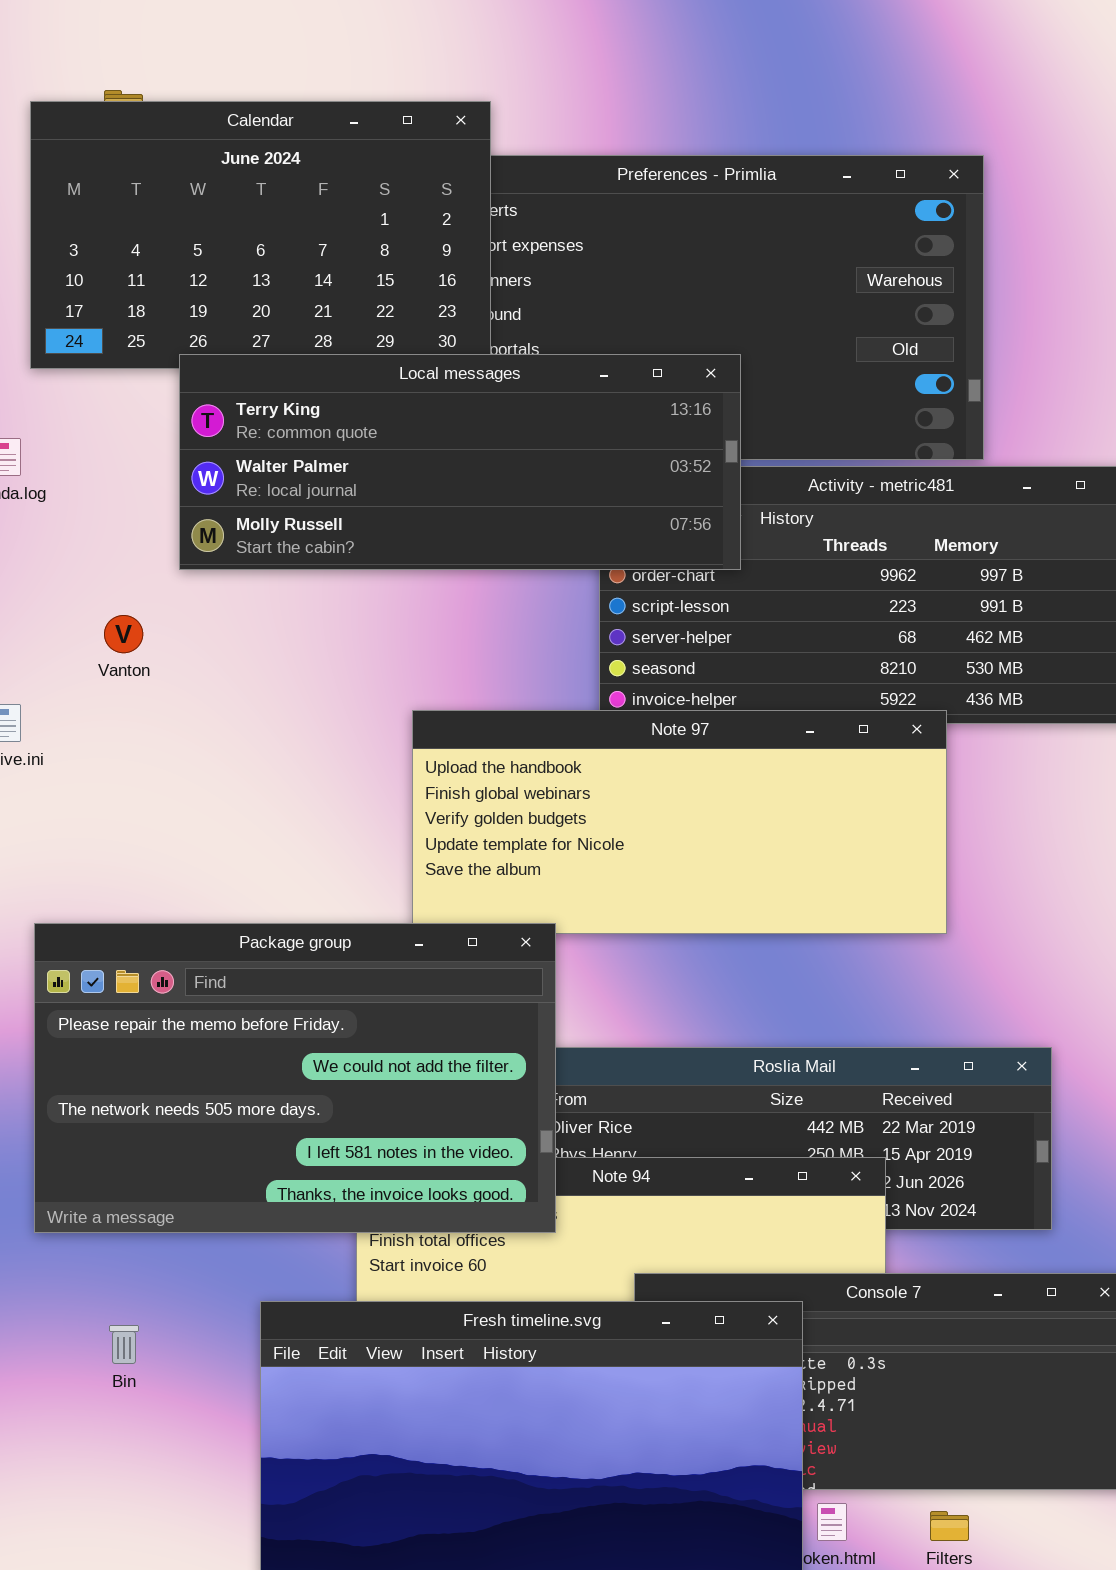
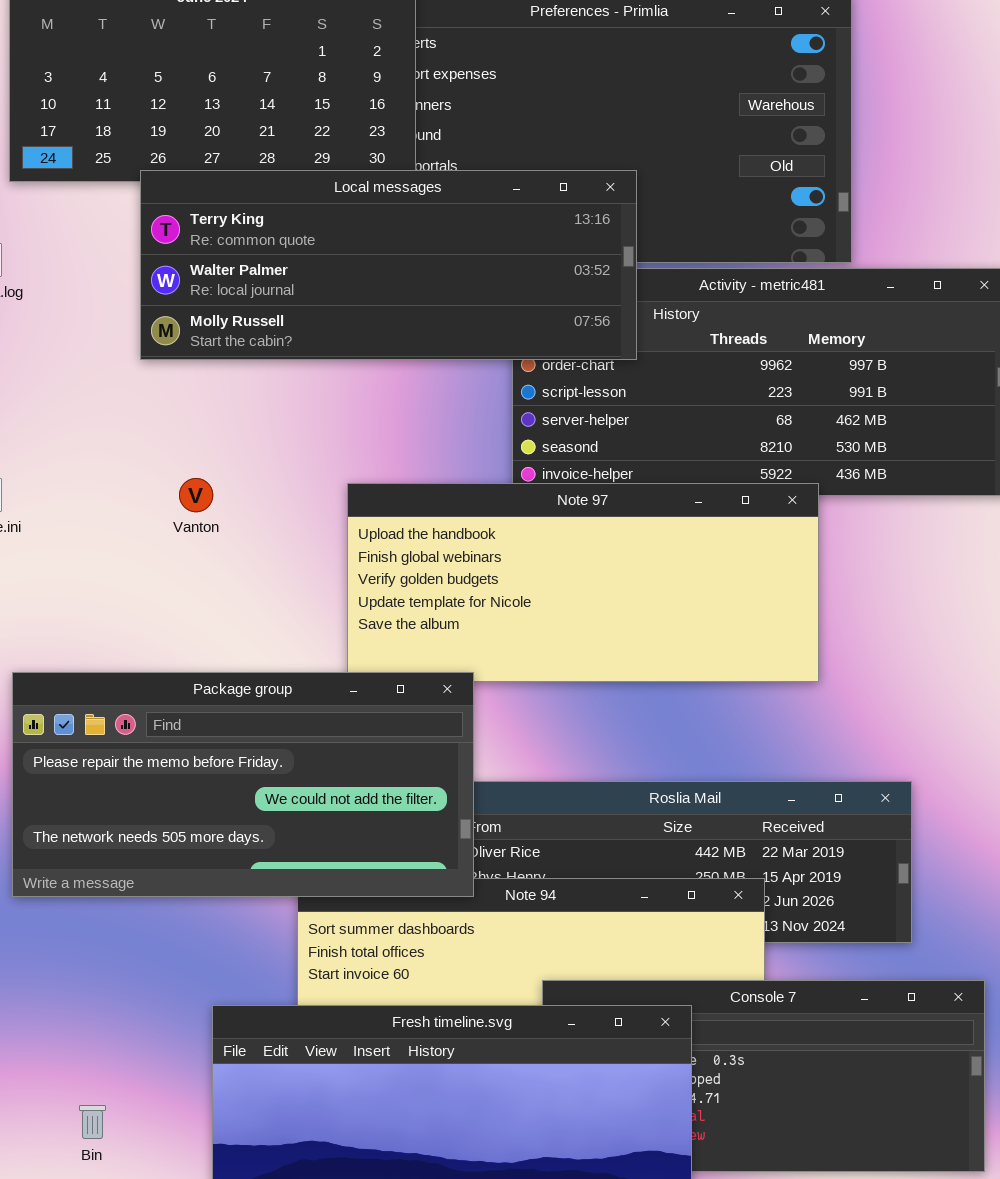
Vanton: [104,615,143,653] -> [179,478,213,512], moved
Package group: [34,923,556,1233] -> [12,672,474,897], resized
Bin: [109,1325,139,1364] -> [79,1105,106,1139], moved

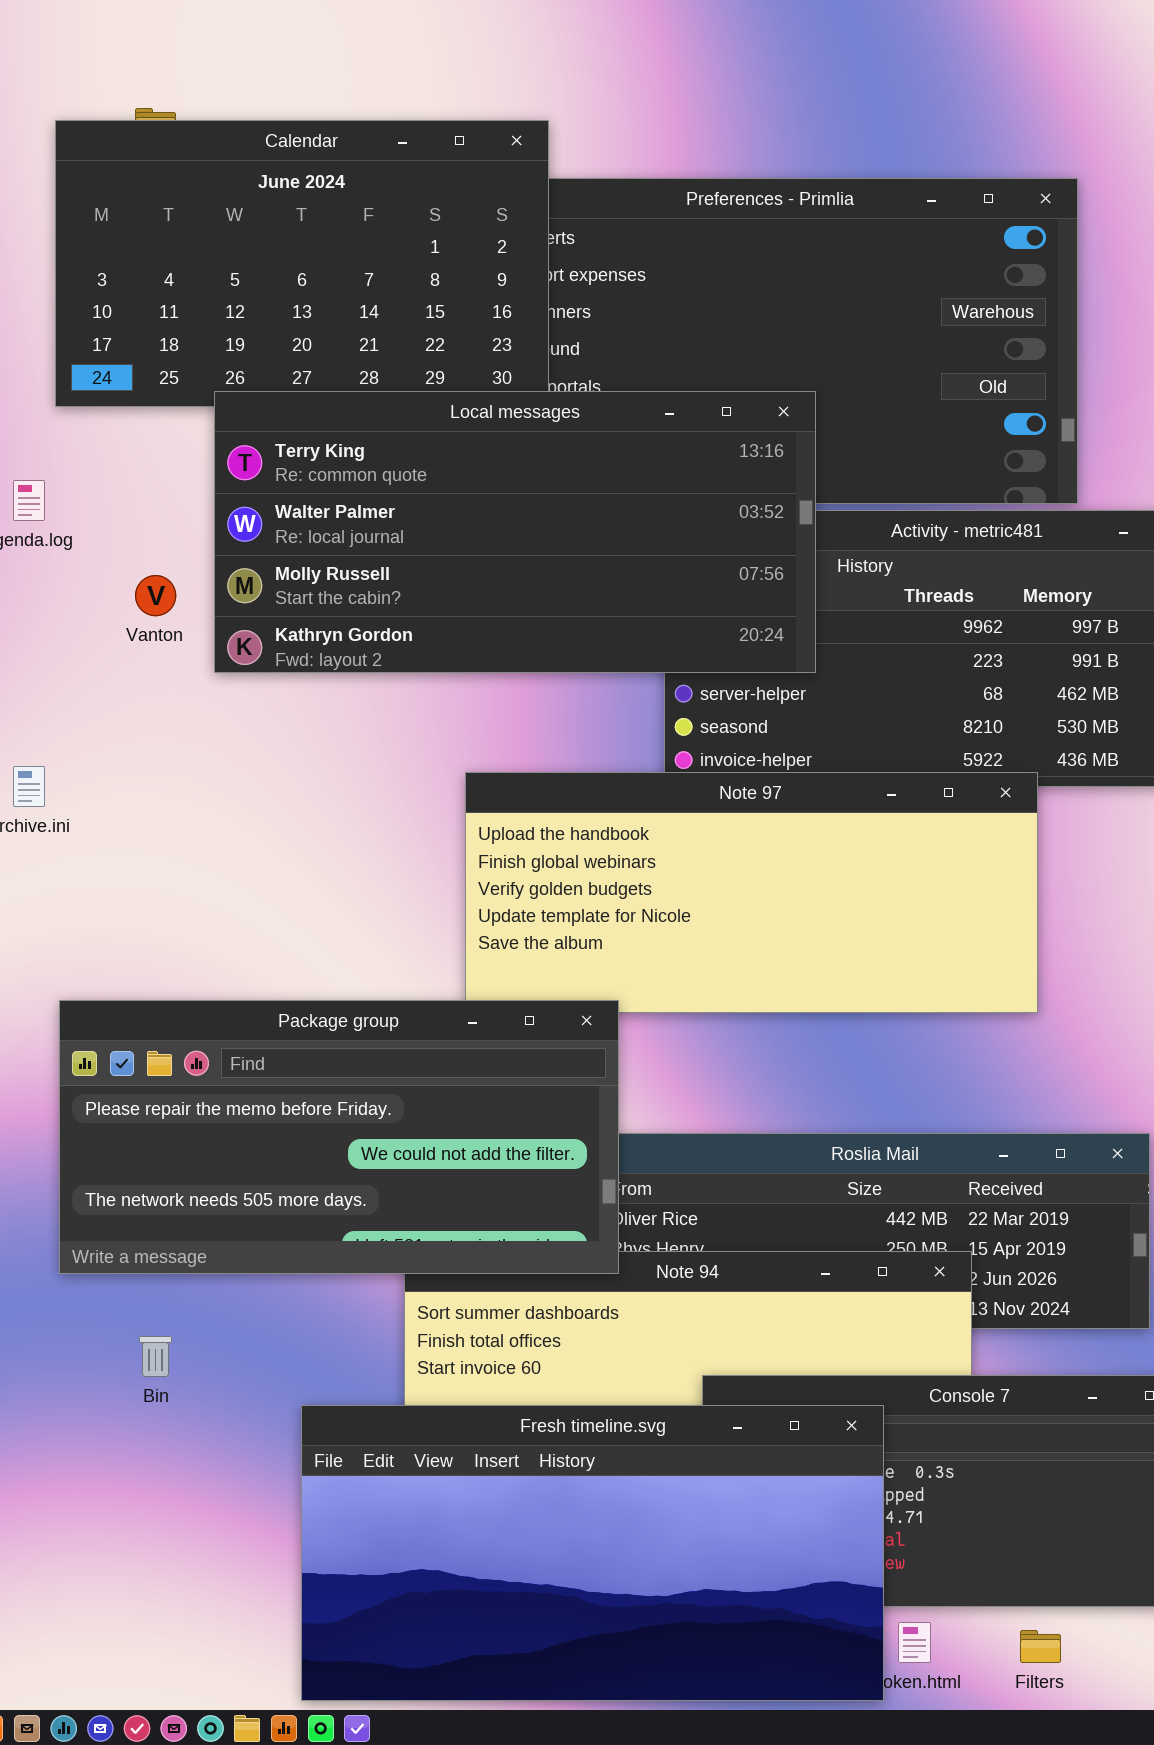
Local messages: [140,170,637,360] -> [214,391,816,673], resized
Vanton: [179,478,213,512] -> [135,575,176,616], moved
Bin: [79,1105,106,1139] -> [139,1336,172,1377], moved

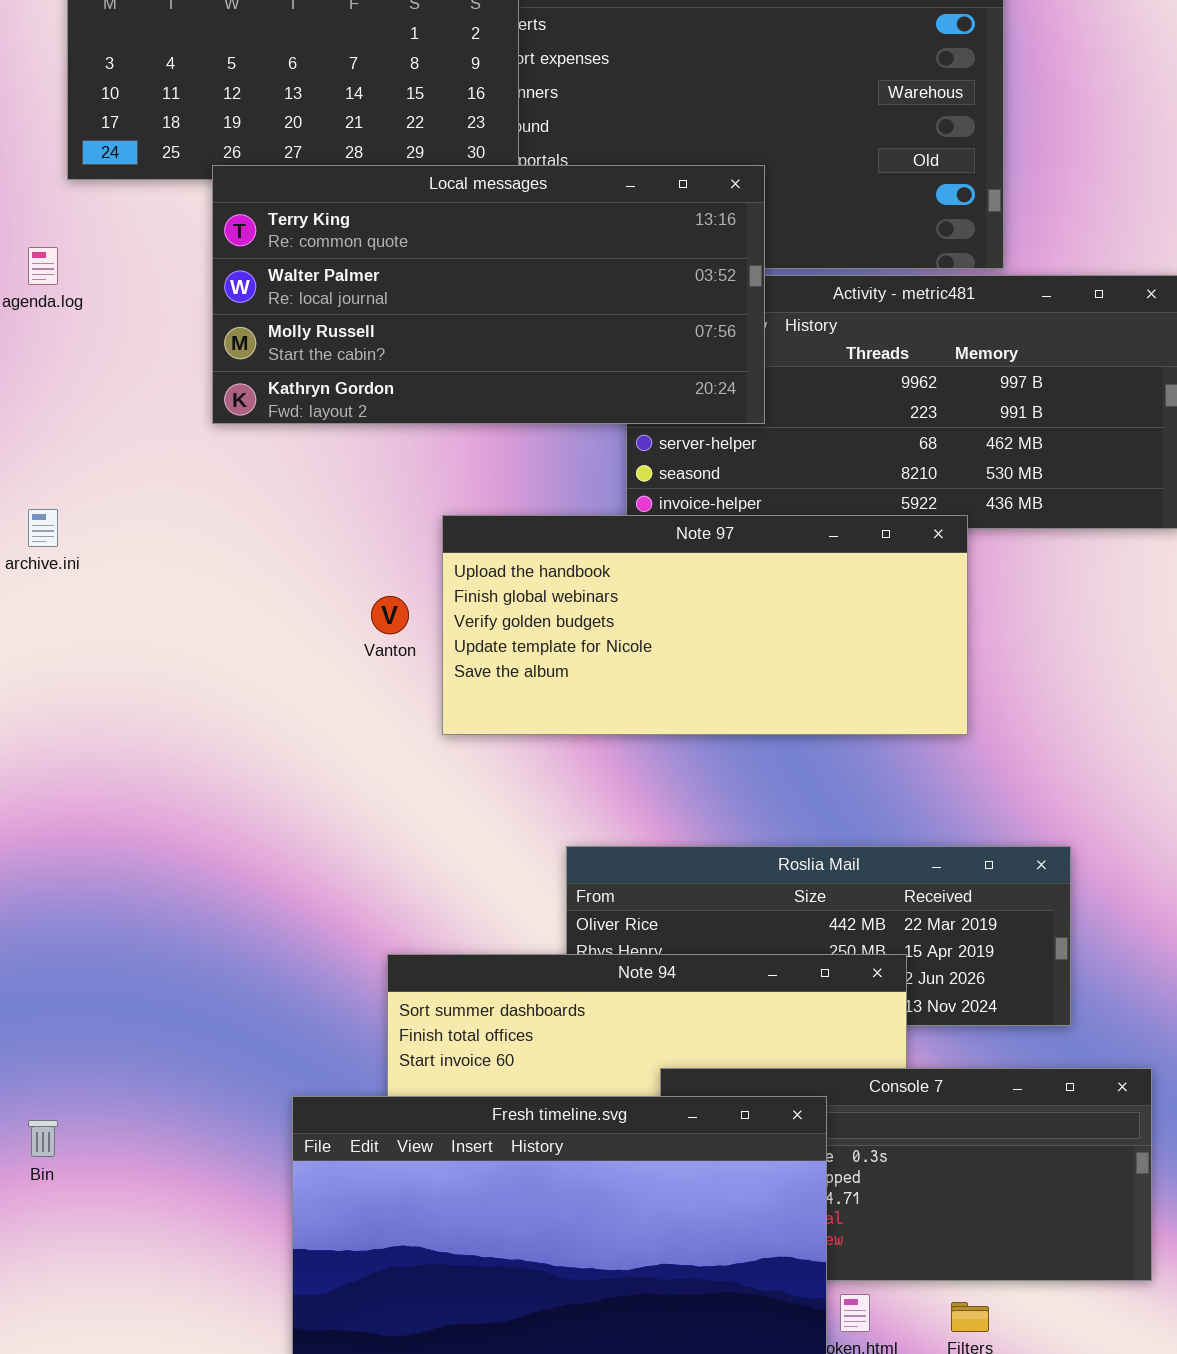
Vanton: [135,575,176,616] -> [371,596,409,634], moved
Package group: [59,1000,619,1274] -> none, closed
Bin: [139,1336,172,1377] -> [28,1120,58,1157], moved

